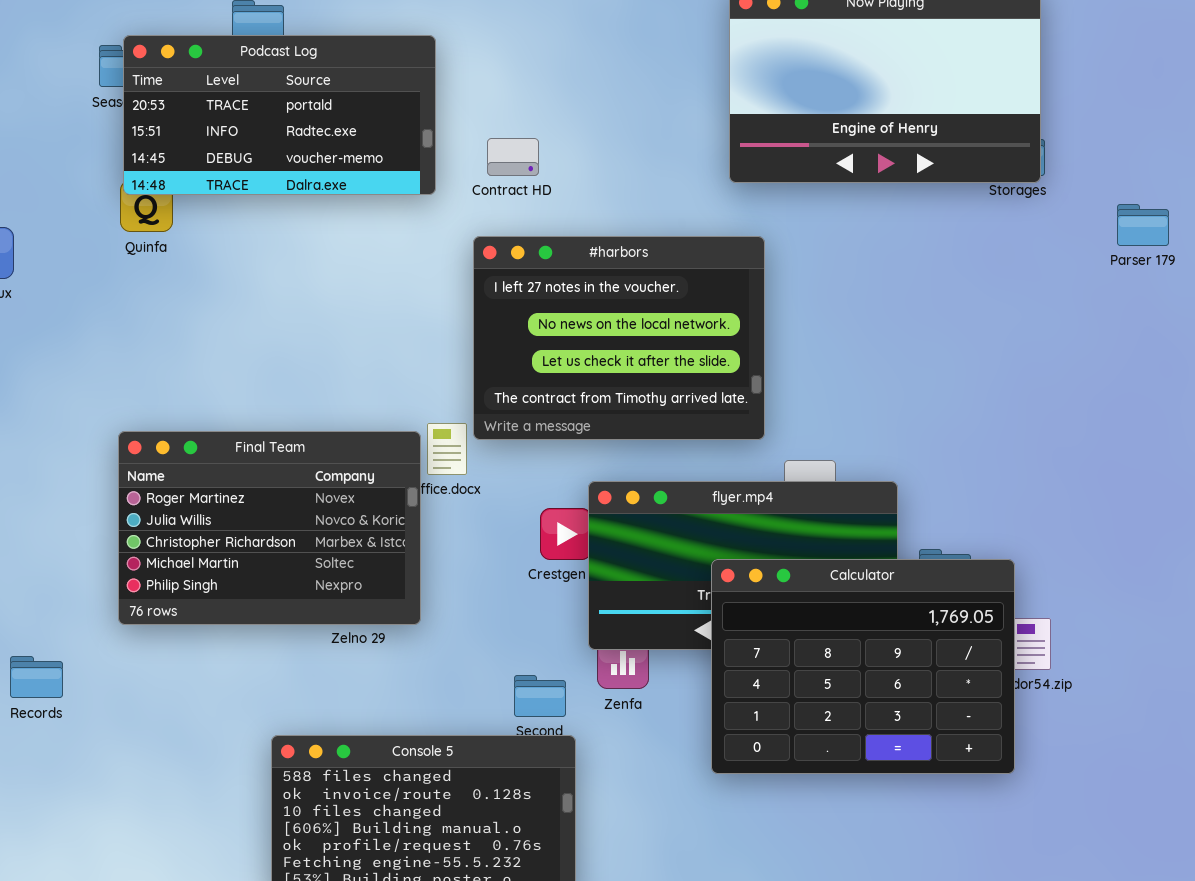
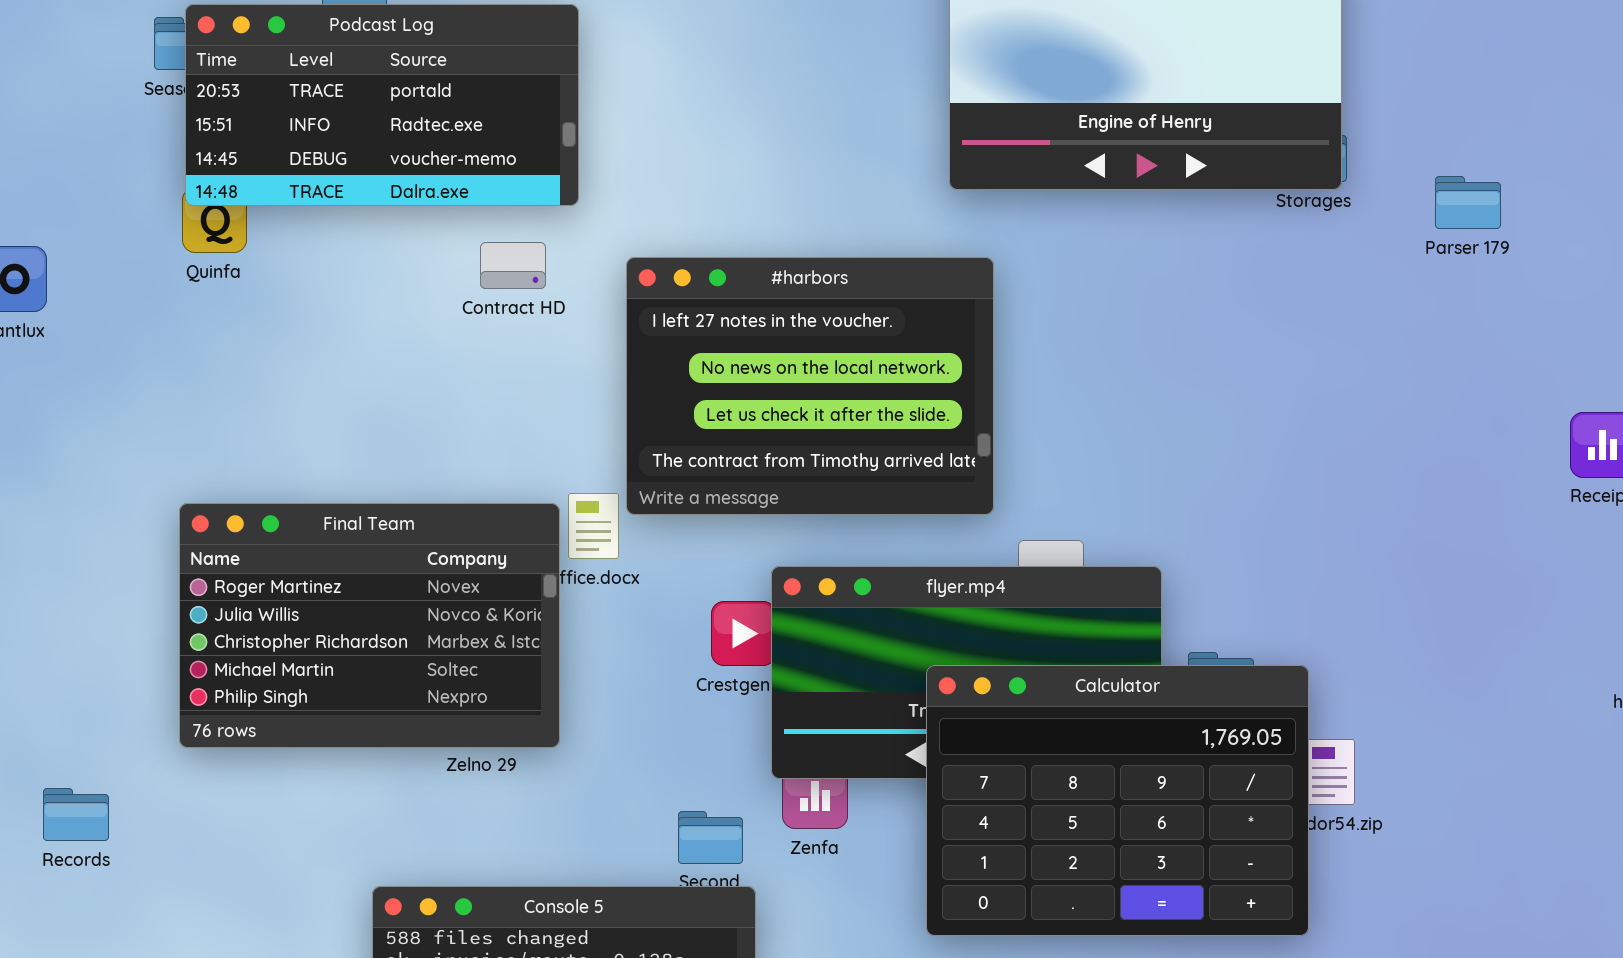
Contract HD: [487,138,539,176] -> [480,242,546,289], moved
Parser 179: [1117,204,1169,246] -> [1435,176,1501,229], moved

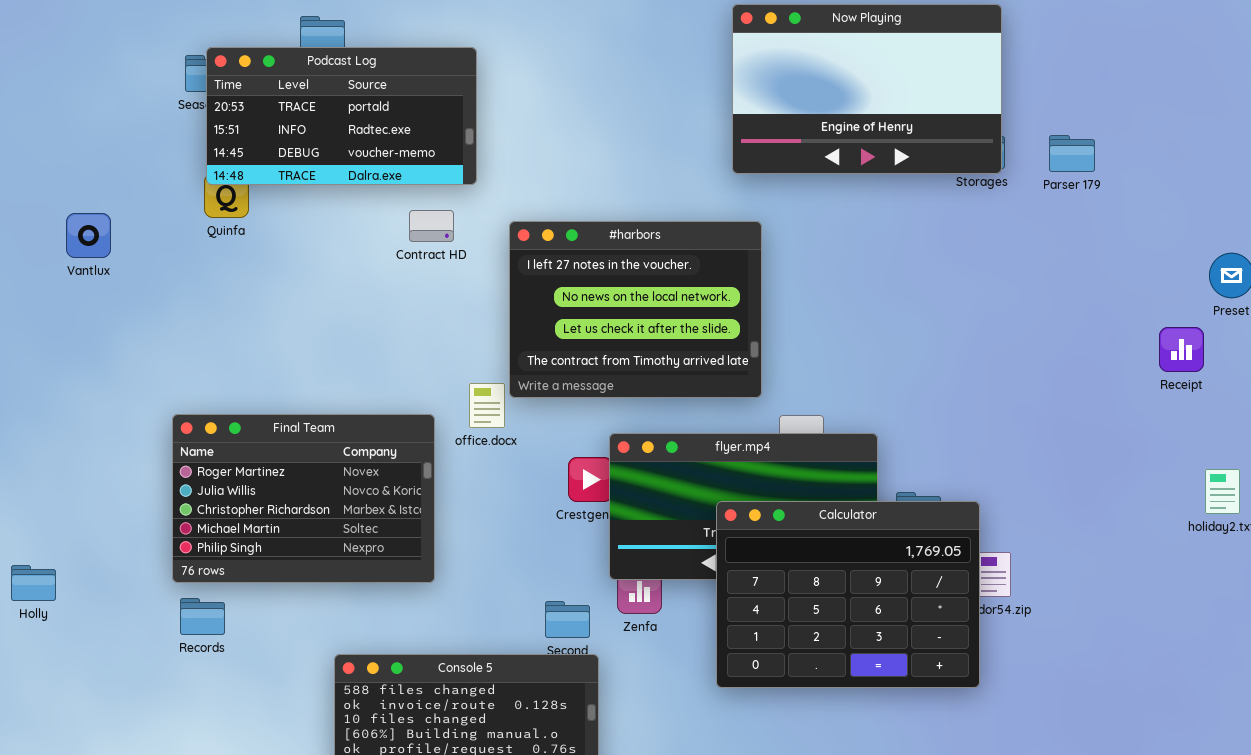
Parser 179: [1435,176,1501,229] -> [1049,135,1095,172], moved
Final Team: [179,503,560,748] -> [172,414,435,583], moved
Records: [43,788,109,841] -> [180,598,225,635], moved

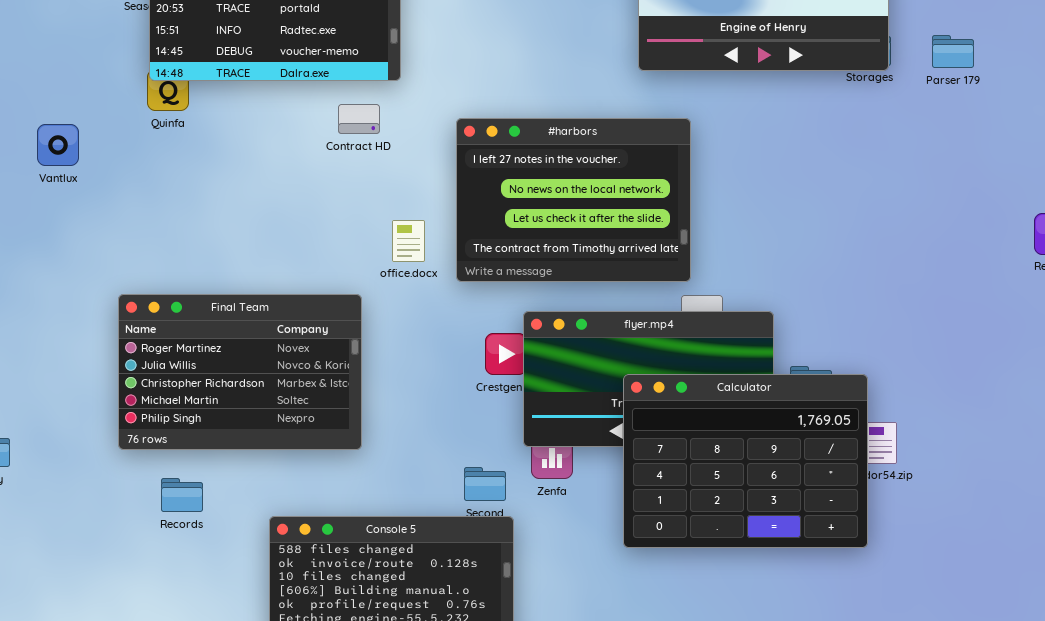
Vantlux: [66,213,111,258] -> [37,124,79,166], moved
#harbors: [509,221,762,398] -> [456,118,691,282], moved
office.docx: [469,383,505,428] -> [392,220,425,262], moved
Records: [180,598,225,635] -> [161,478,203,512], moved

